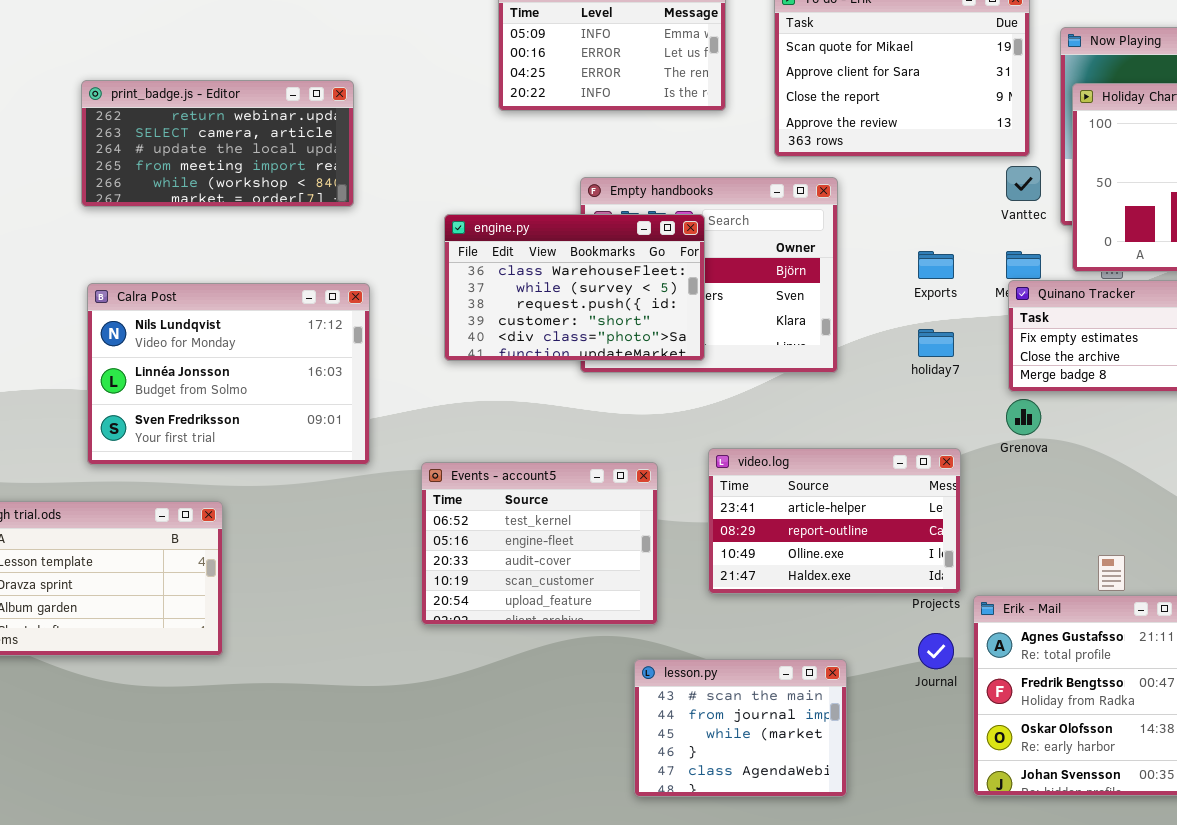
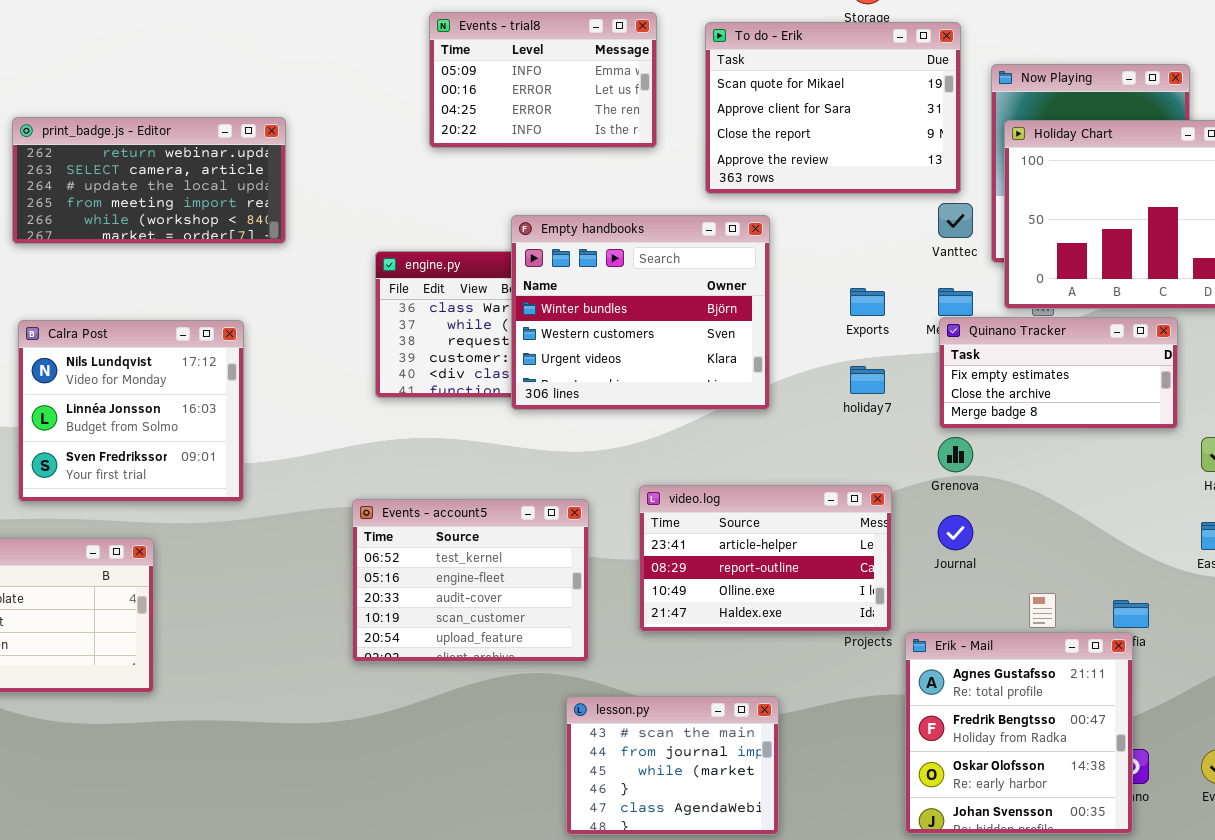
Empty handbooks: [580,177,838,373] -> [511,215,770,410], raised
Calra Post: [87,283,370,465] -> [18,320,244,502], resized
Journal: [918,633,954,669] -> [938,515,973,550], moved

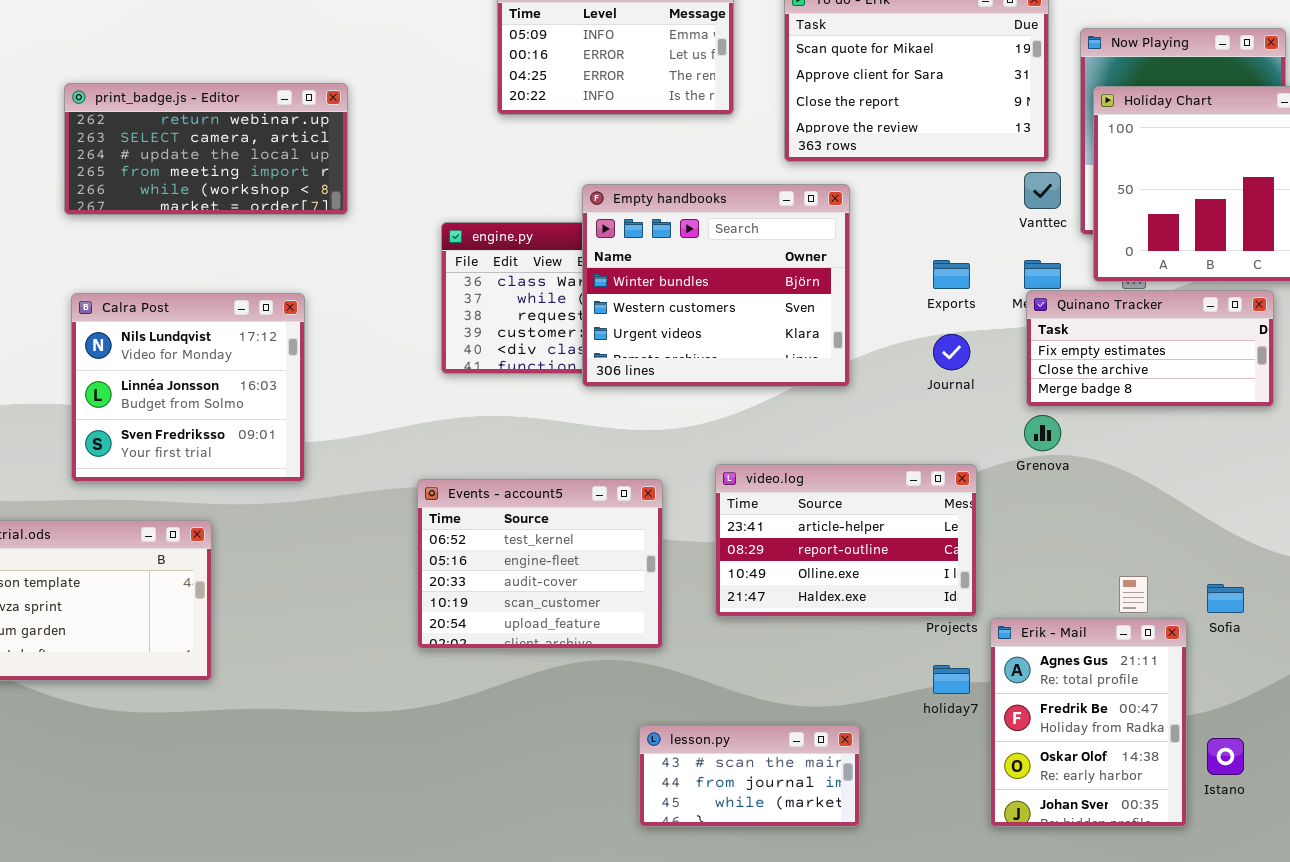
holiday7: [850,366,885,394] -> [933,665,970,694], moved
Journal: [938,515,973,550] -> [933,334,970,370], moved
Erik - Mail: [905,632,1133,834] -> [990,618,1187,827], resized
lesson.py: [566,696,779,835] -> [639,725,860,827], resized

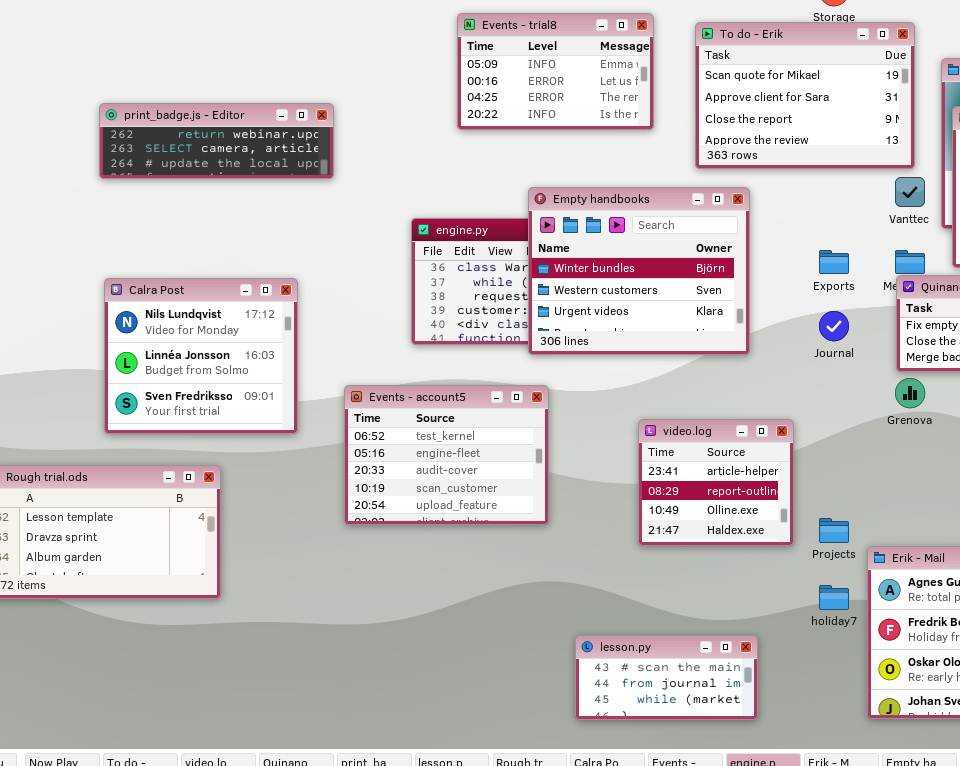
print_badge.js - Editor: [64,83,348,215] -> [99,103,334,179], resized
video.log: [715,464,977,617] -> [638,419,794,546], resized
Events - account5: [417,479,663,649] -> [344,385,549,525], moved

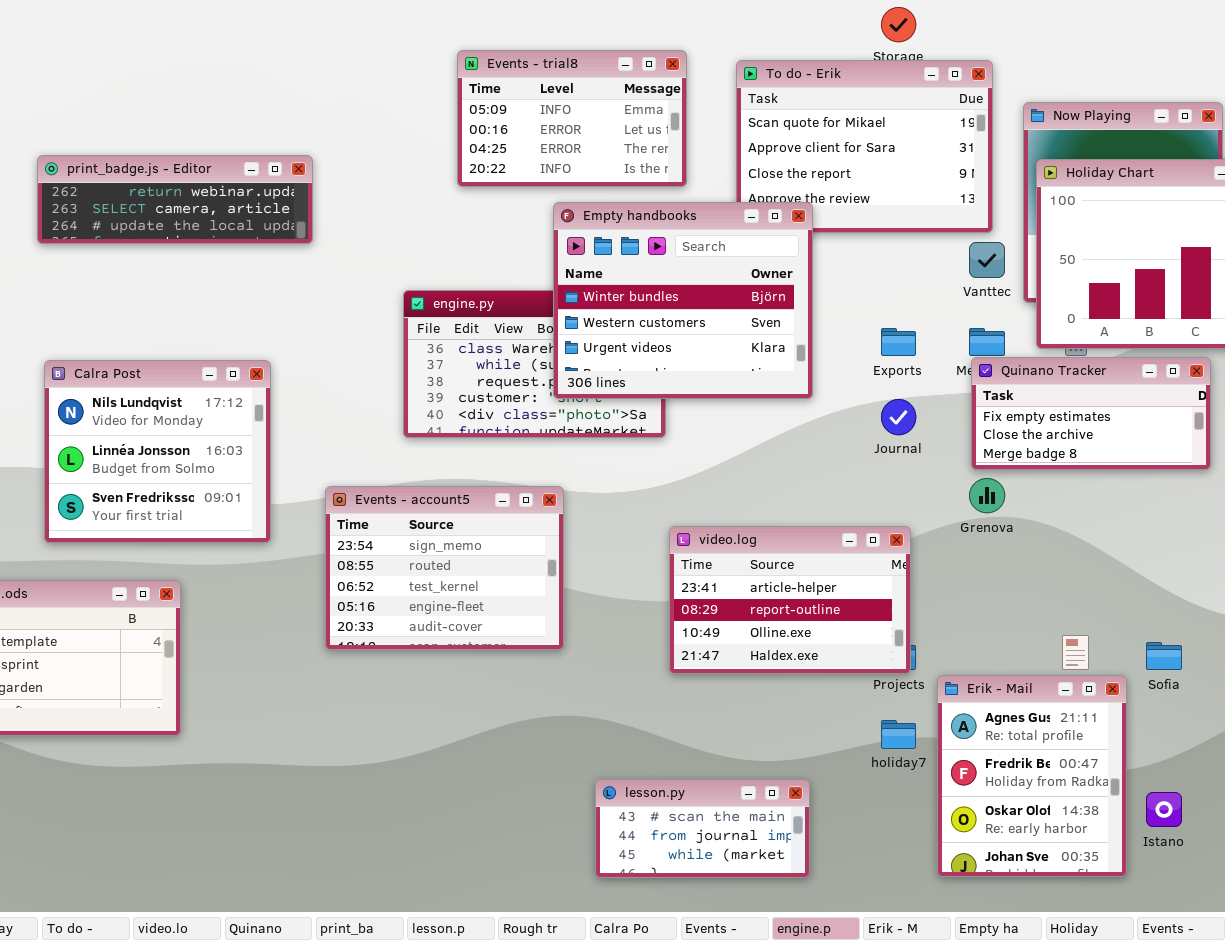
Empty handbooks: [528,187,750,355] -> [553,202,813,399], moved
Events - account5: [344,385,549,525] -> [325,486,564,650], scrolled up 2 rows
video.log: [638,419,794,546] -> [669,526,911,674], resized

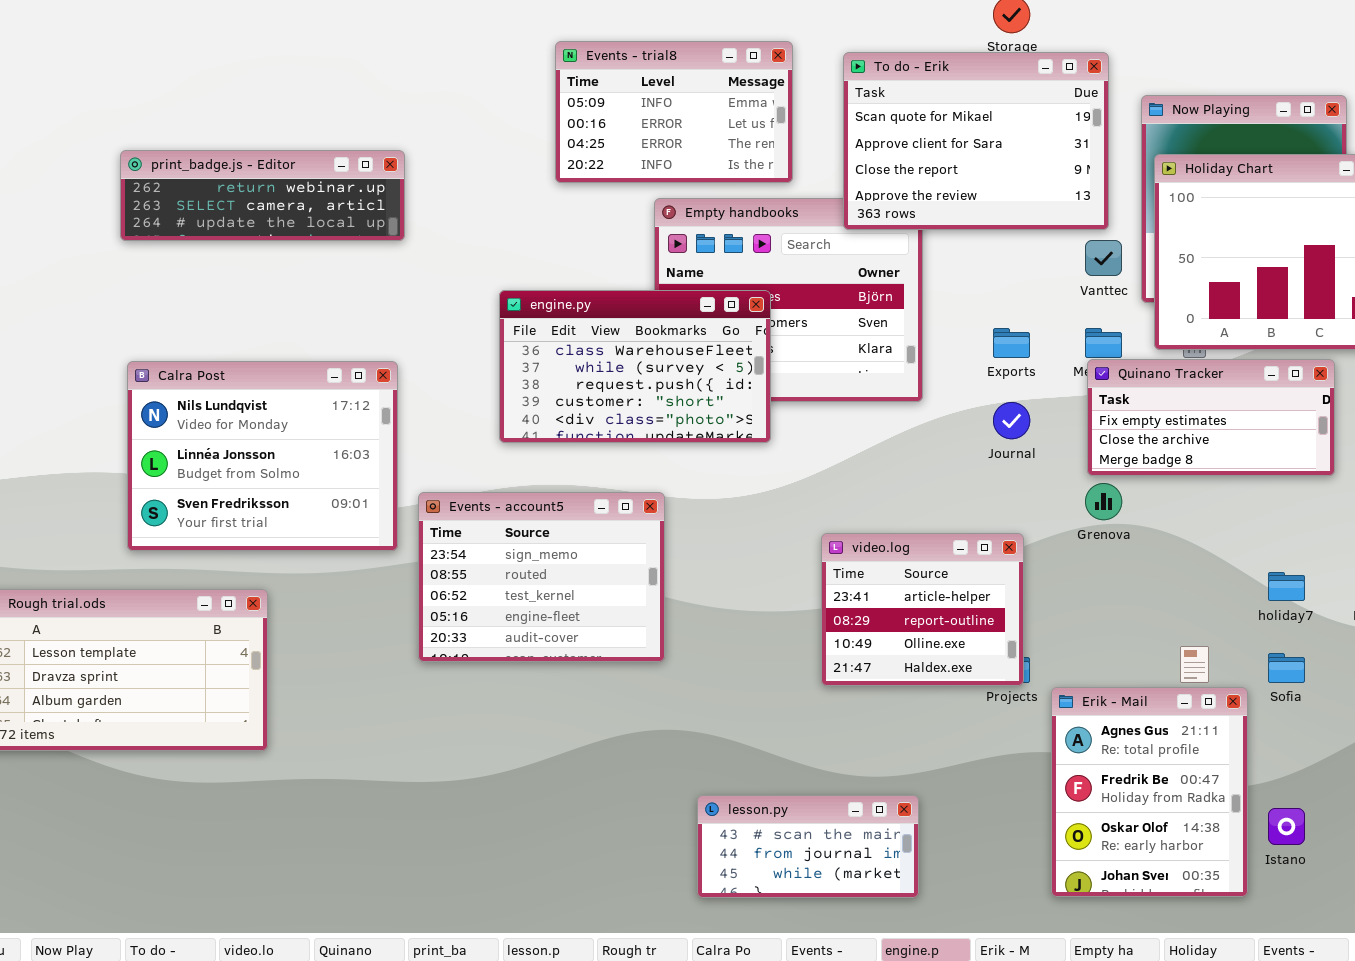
To do - Erik: [736,60,993,233] -> [843,52,1109,230], raised
engine.py: [403,290,666,438] -> [499,290,771,443], raised
Calra Post: [44,360,271,543] -> [127,361,398,551], resized
video.log: [669,526,911,674] -> [821,533,1024,686], resized
holiday7: [881,720,916,749] -> [1268,572,1305,601], moved

